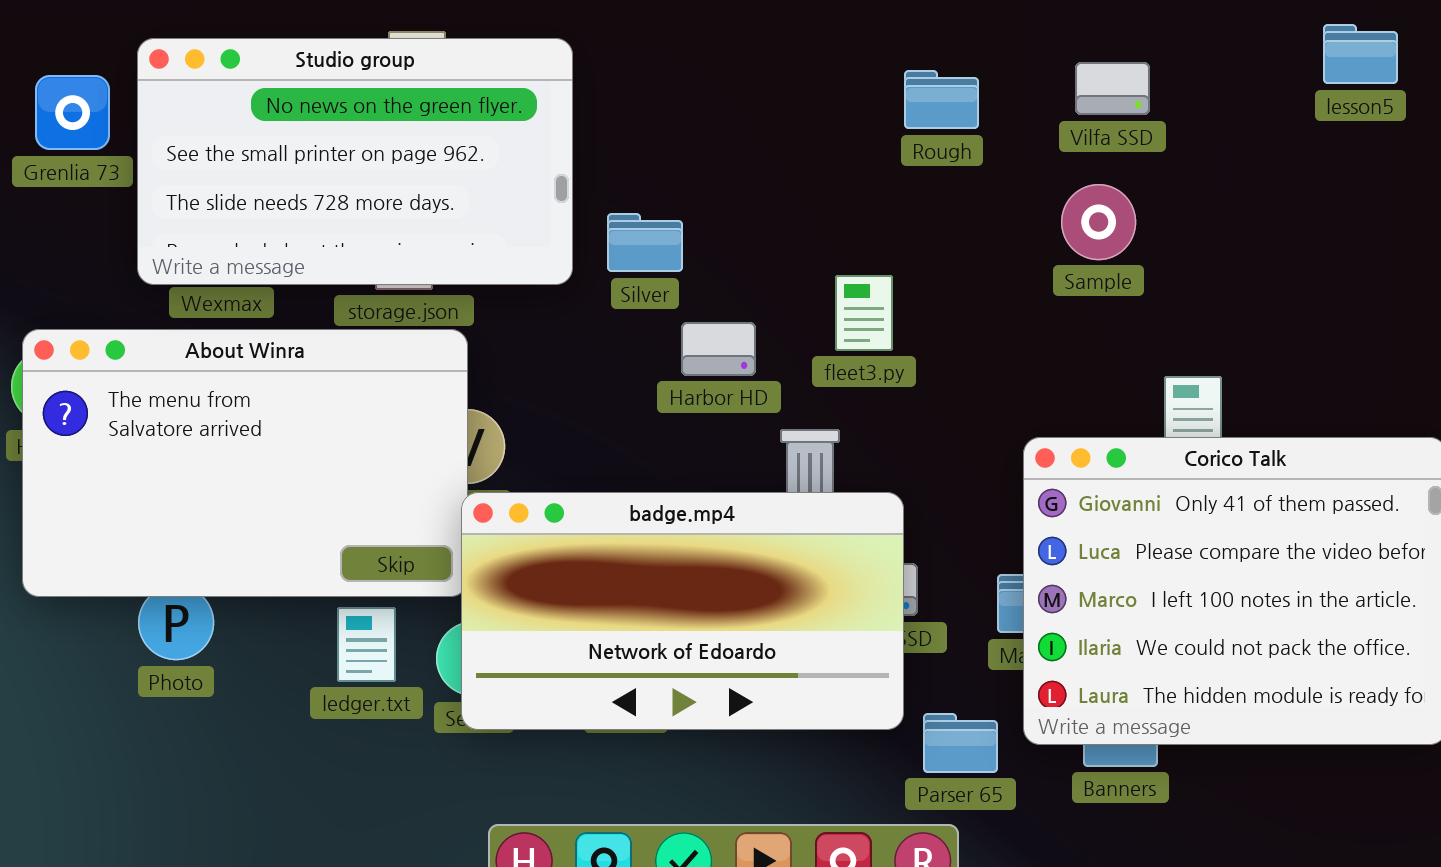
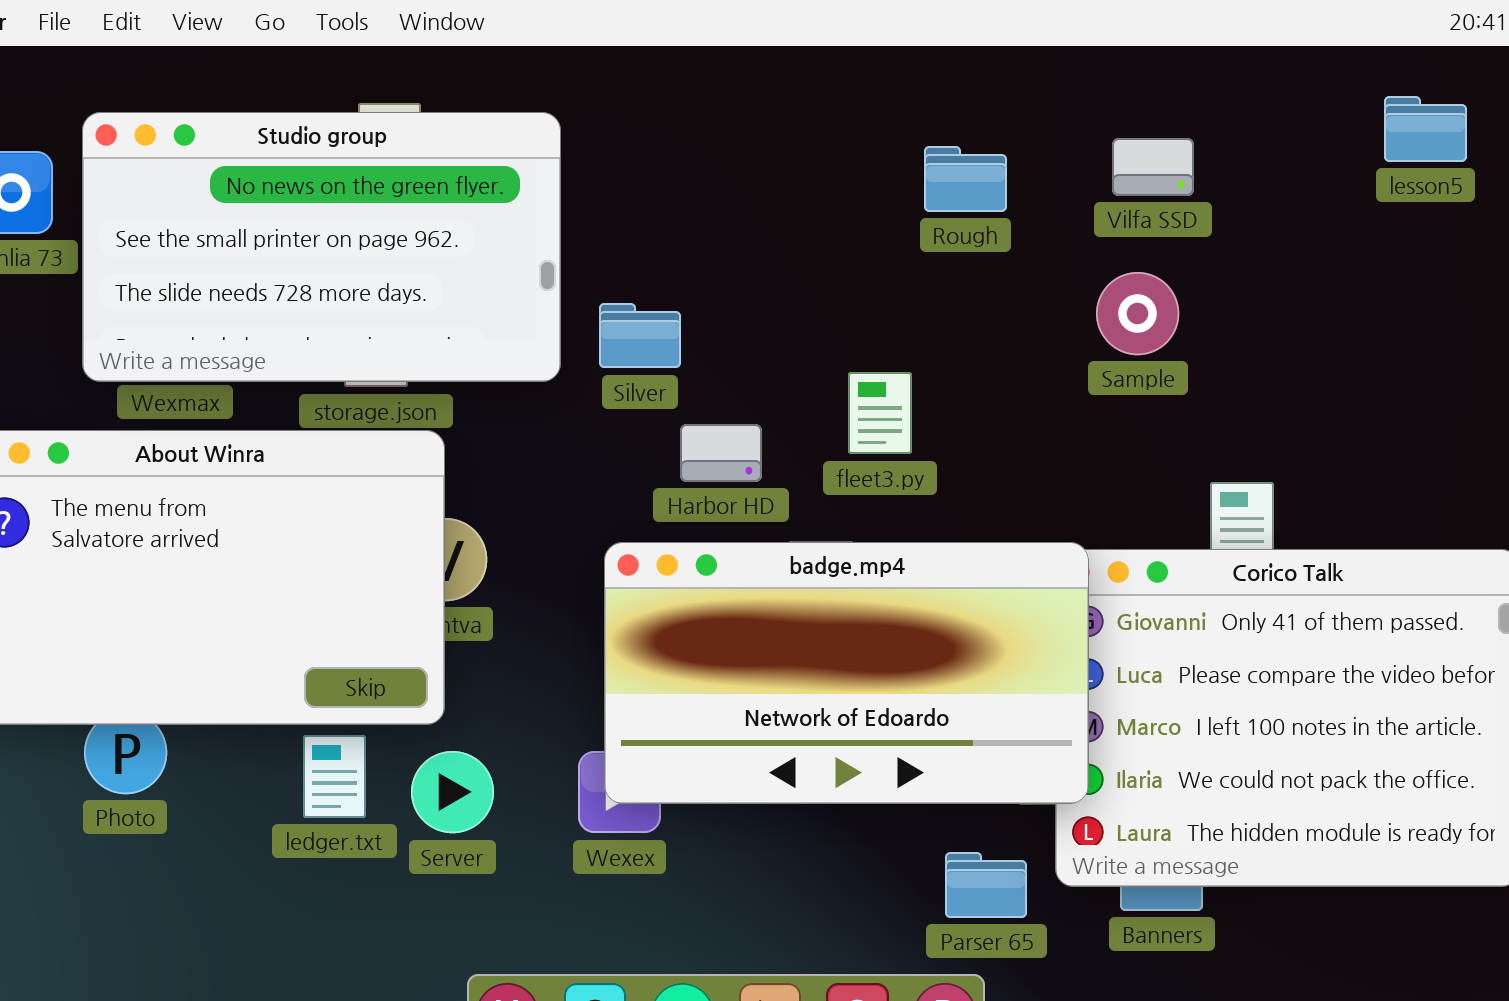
badge.mp4: [461,492,904,730] -> [604,542,1089,804], moved

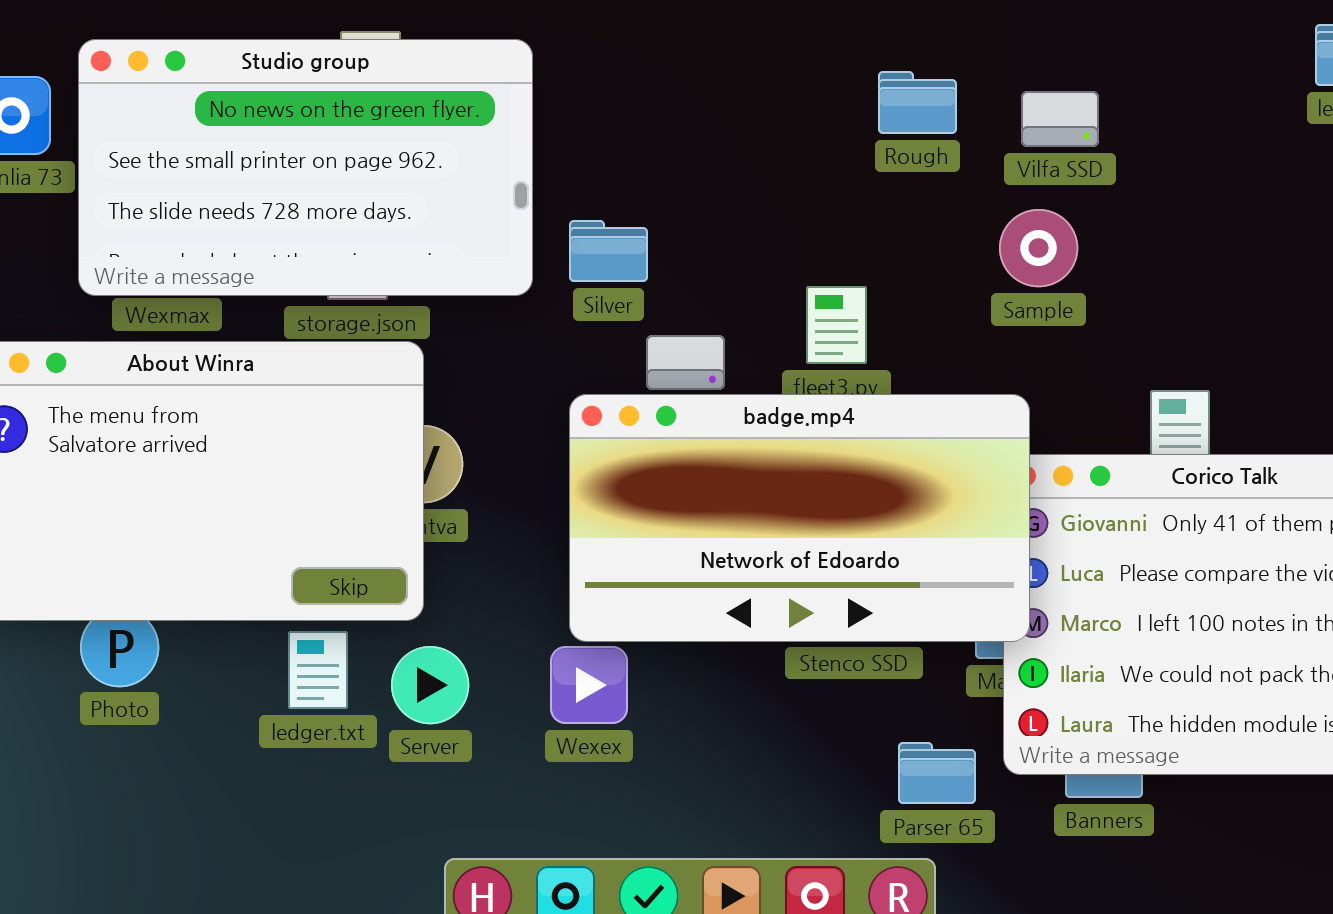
Vilfa SSD: [1112,138,1194,196] -> [1021,91,1099,147], moved
Sample: [1096,272,1179,355] -> [999,209,1078,287], moved
badge.mp4: [604,542,1089,804] -> [569,394,1030,642], moved

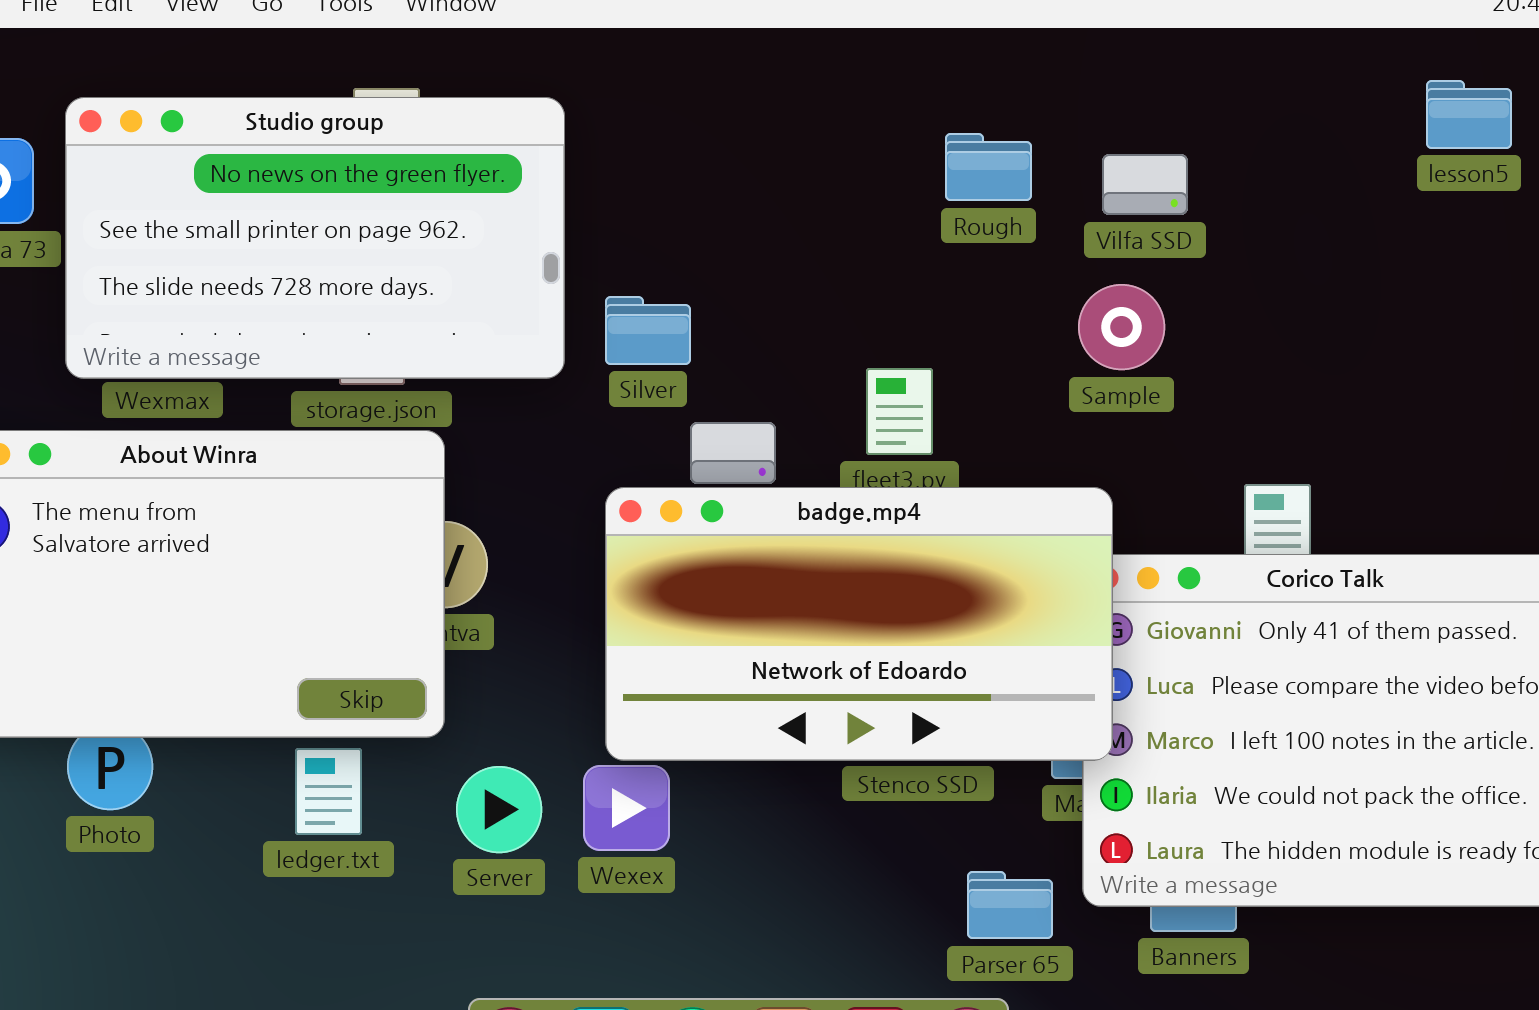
Server: [391,646,469,724] -> [456,766,542,853], moved

